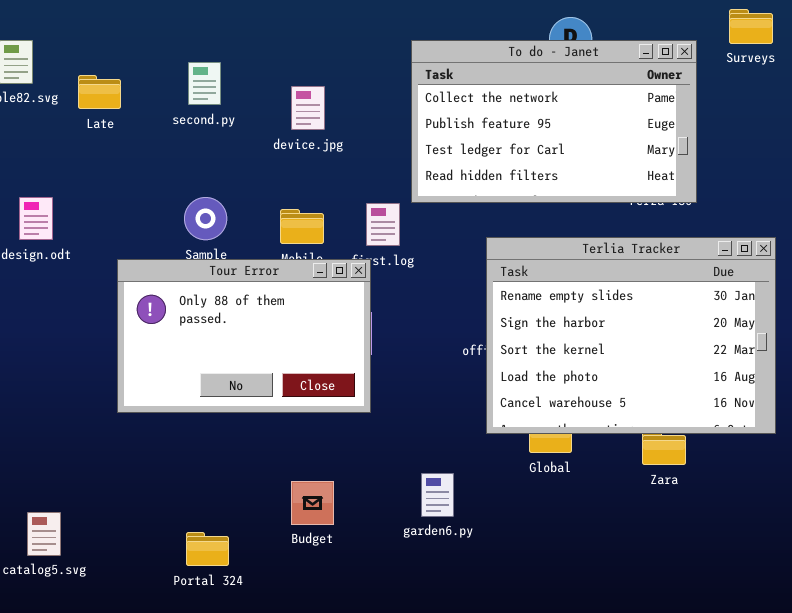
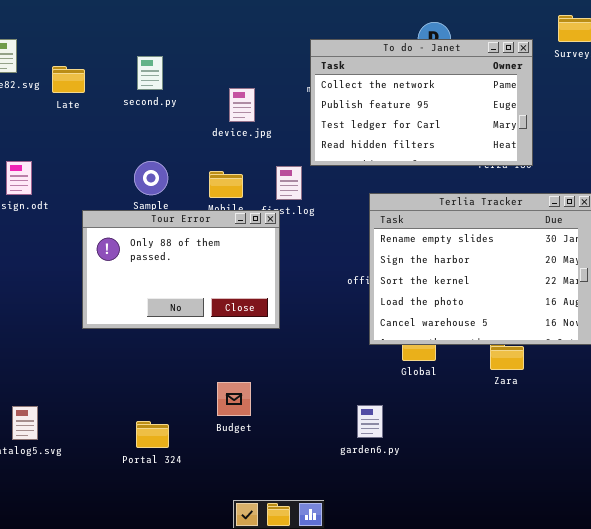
device.jpg: [291,86,325,130] -> [229,88,255,122], moved
garden6.py: [421,473,454,517] -> [357,405,383,438], moved

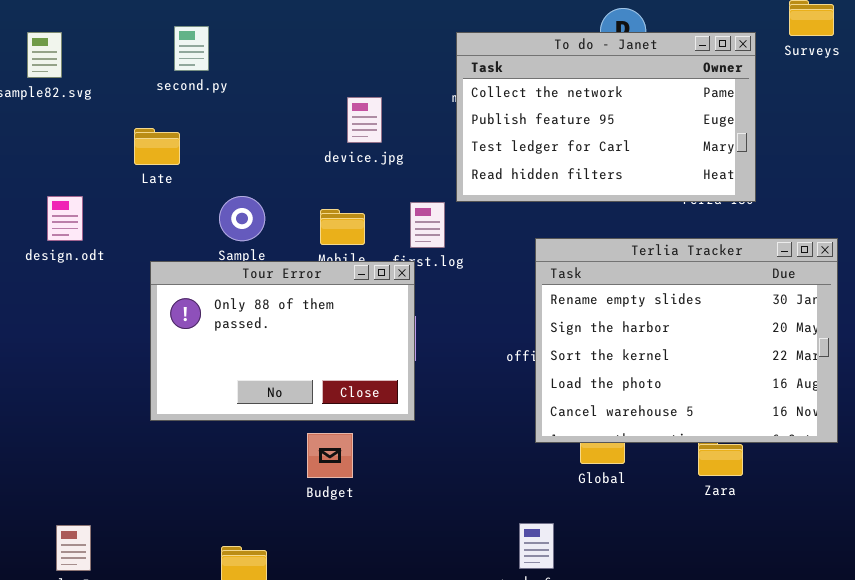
second.py: [137,56,163,90] -> [174,26,209,71], moved
Late: [52,66,85,93] -> [134,128,180,165], moved
Budget: [217,382,251,416] -> [307,433,353,478], moved

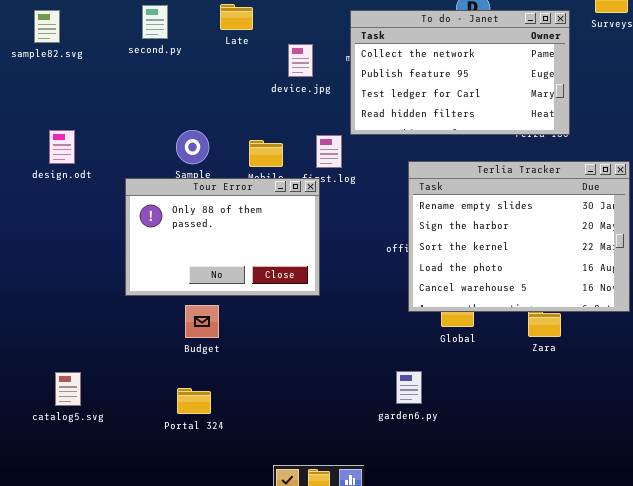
device.jpg: [347,97,382,143] -> [288,44,313,77], moved
Late: [134,128,180,165] -> [220,4,253,30], moved
Budget: [307,433,353,478] -> [185,305,219,338], moved

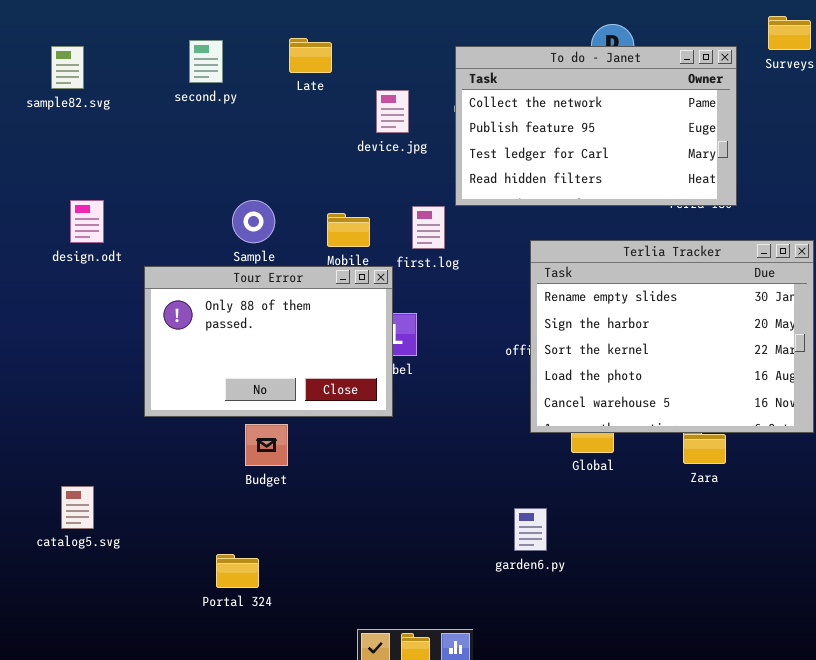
Tour Error: [125,178,320,296] -> [144,266,393,417], moved
catalog5.svg: [55,372,81,406] -> [61,486,94,529], moved
Portal 324: [177,388,211,414] -> [216,554,259,588], moved

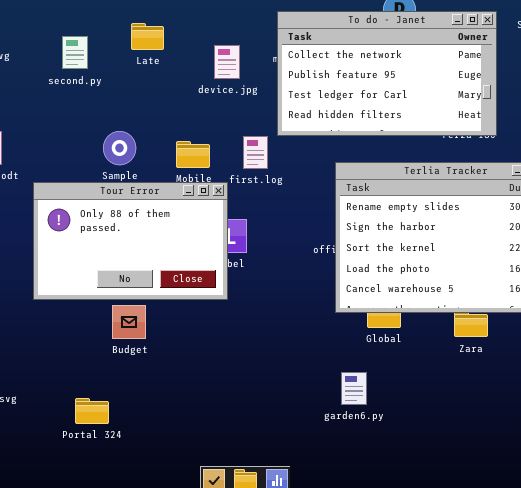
Late: [289,38,332,73] -> [131,23,164,50], moved
second.py: [189,40,223,83] -> [62,36,88,69], moved
garden6.py: [514,508,547,551] -> [341,372,367,405], moved
Portal 324: [216,554,259,588] -> [75,398,109,424], moved

